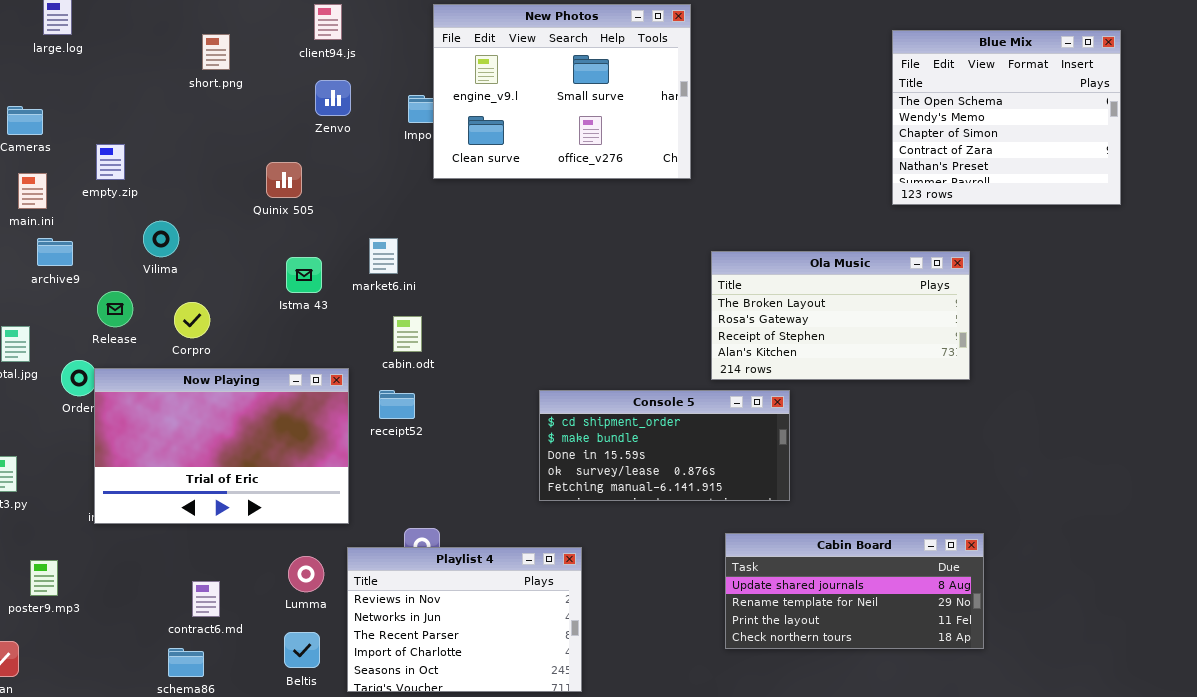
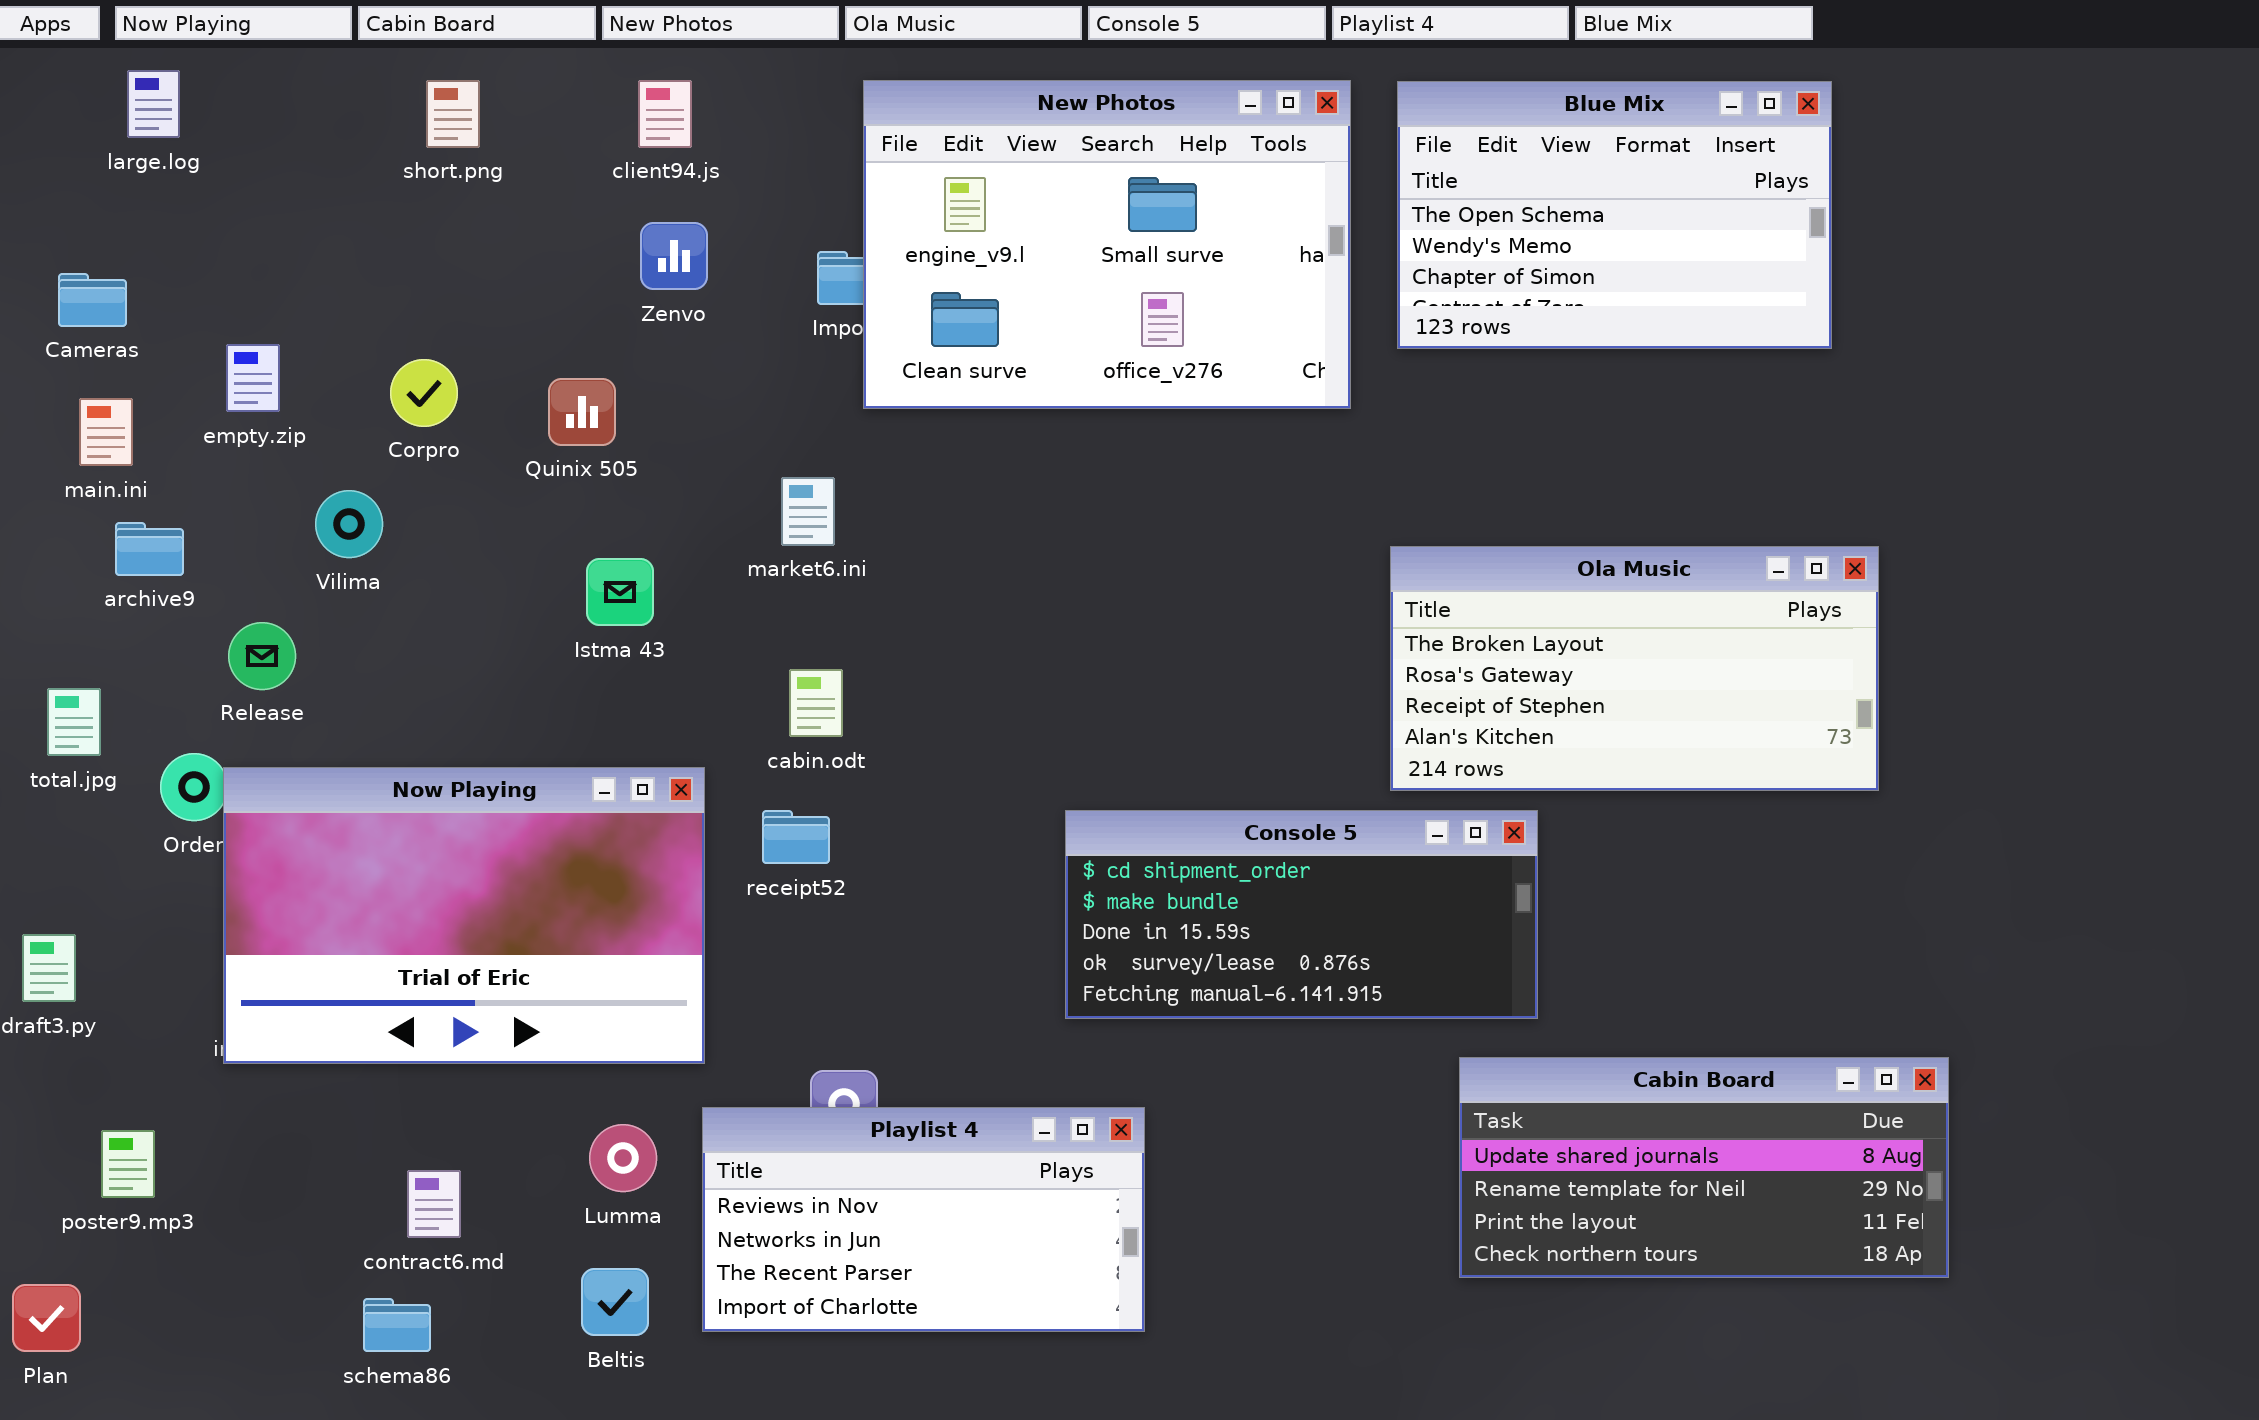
Blue Mix: [892,30,1121,205] -> [1397,81,1832,349], moved, resized
short.png: [202,34,230,70] -> [426,80,480,148], moved
market6.ini: [369,238,398,274] -> [781,477,835,546], moved
Corpro: [174,302,210,338] -> [390,359,458,427], moved
Cabin Board: [725,533,984,649] -> [1459,1057,1949,1278], moved
Playlist 4: [347,547,582,692] -> [702,1107,1145,1332], resized

